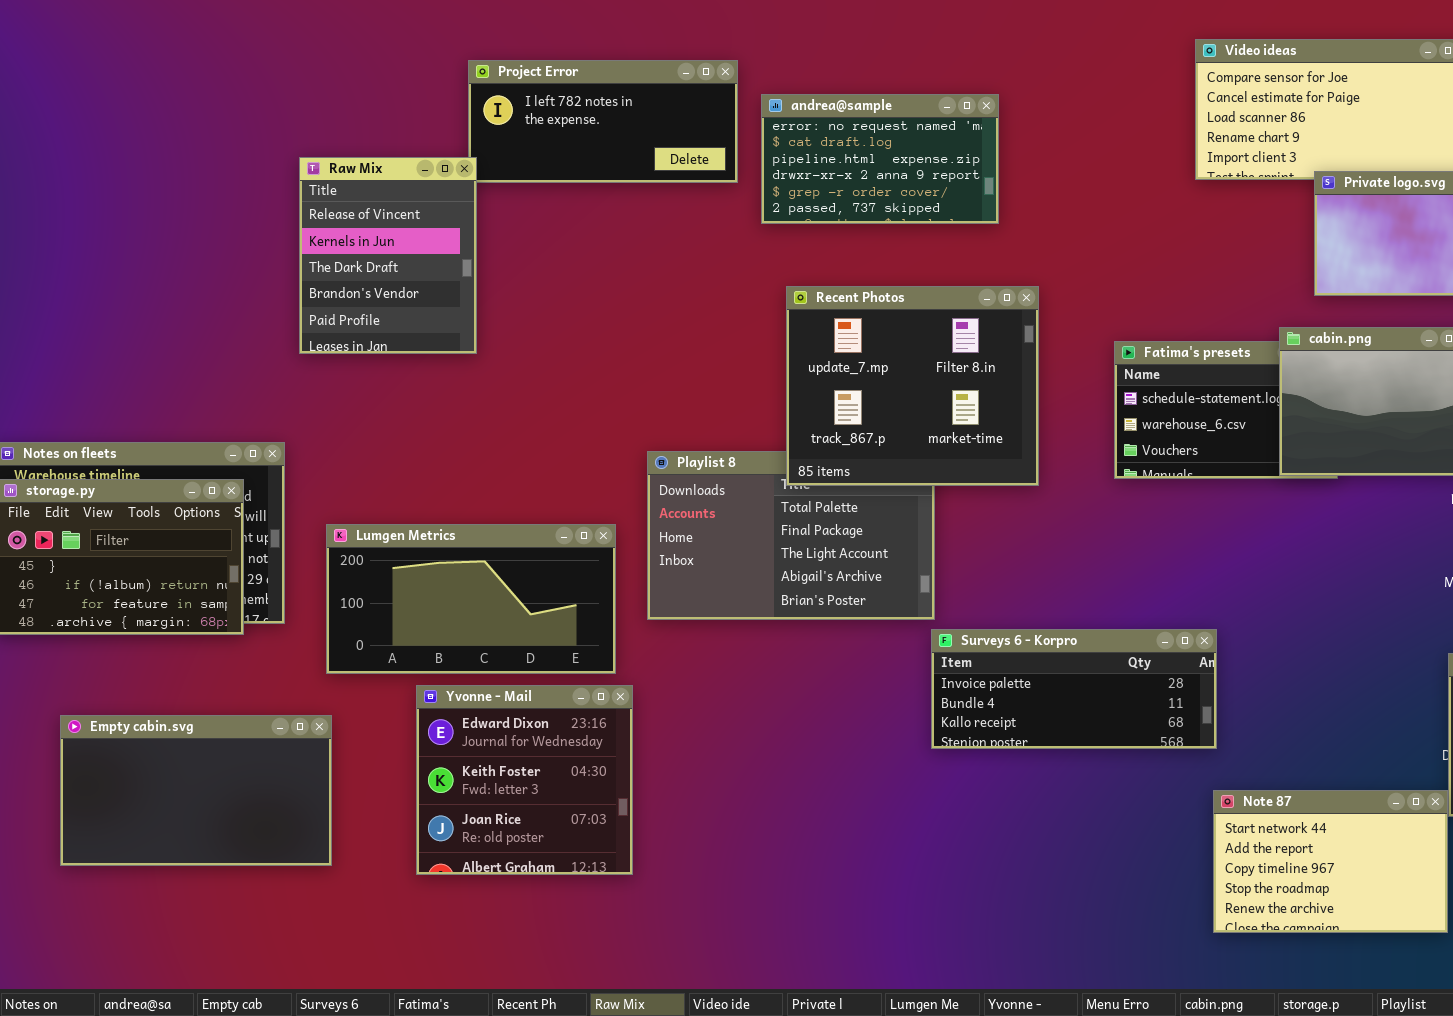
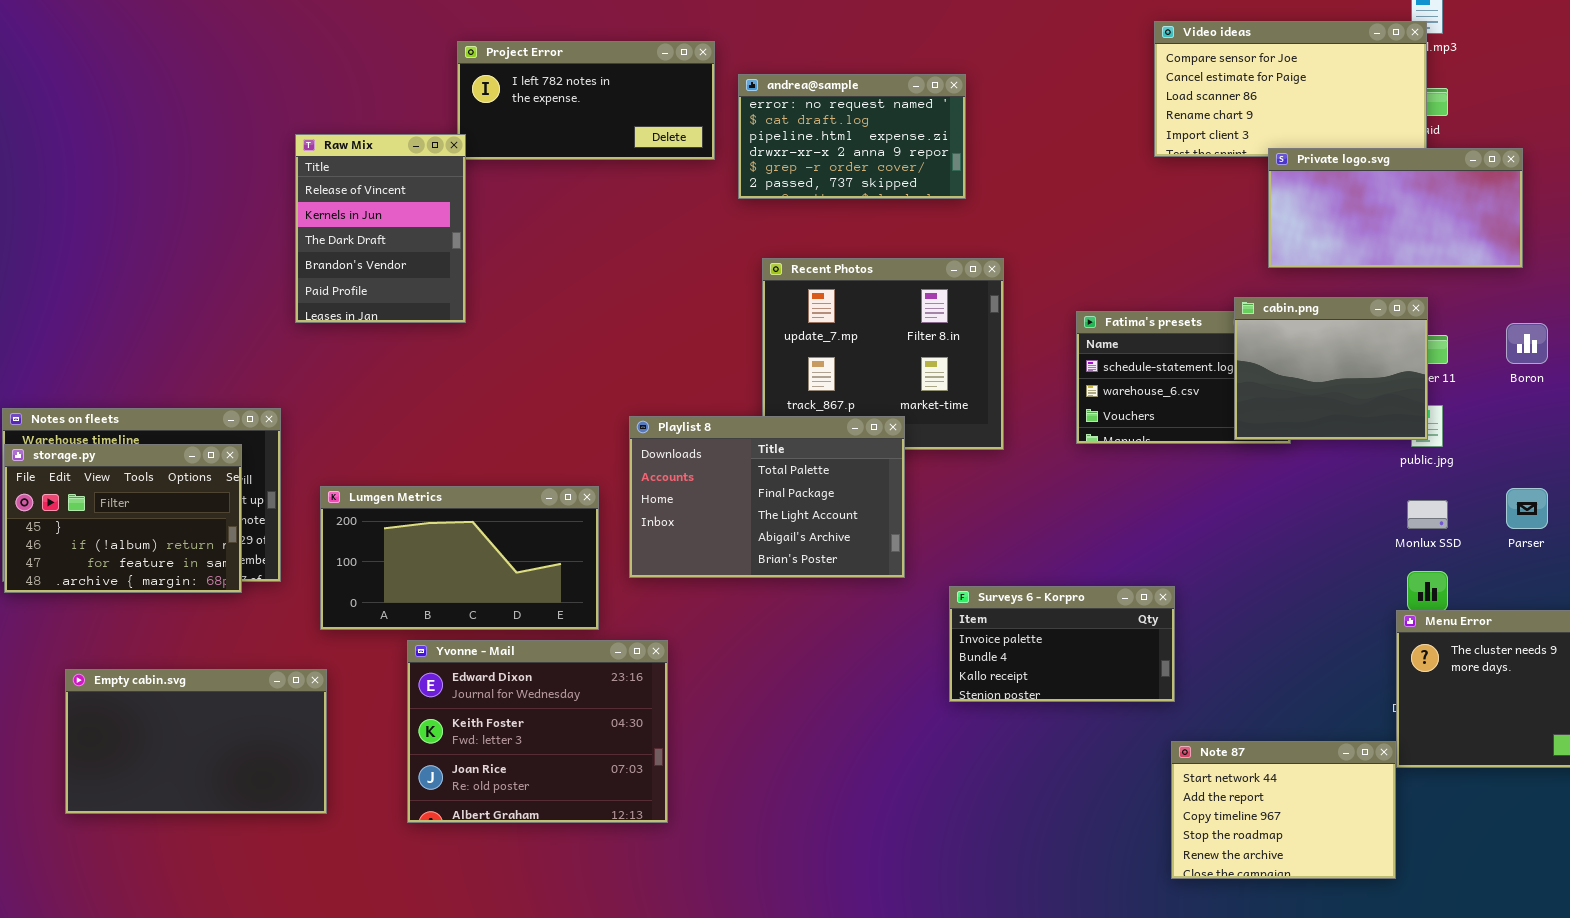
Playlist 8: [647,451,935,620] -> [629,416,905,578], raised
Surveys 6 - Korpro: [931,629,1217,749] -> [949,586,1175,702], resized
Yvonne - Mail: [416,685,633,875] -> [407,640,668,823], resized

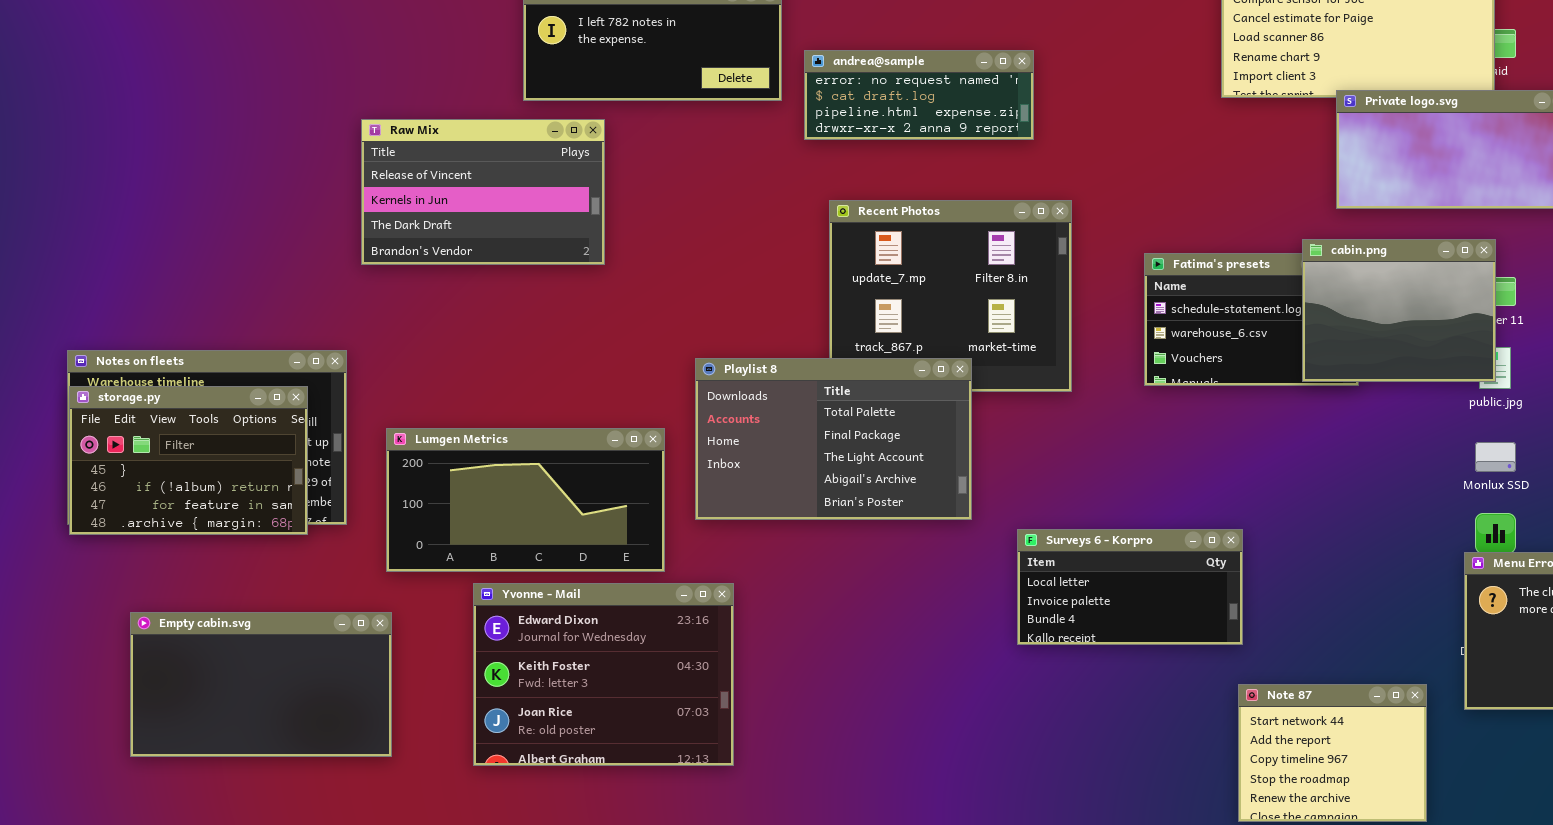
andrea@sample: [738,74,966,199] -> [804,50,1034,140], resized
Raw Mix: [295,134,466,323] -> [361,119,605,265], resized
Surveys 6 - Korpro: [949,586,1175,702] -> [1017,529,1243,645], scrolled up 1 row
Note 87: [1171,741,1396,879] -> [1238,684,1427,822], resized

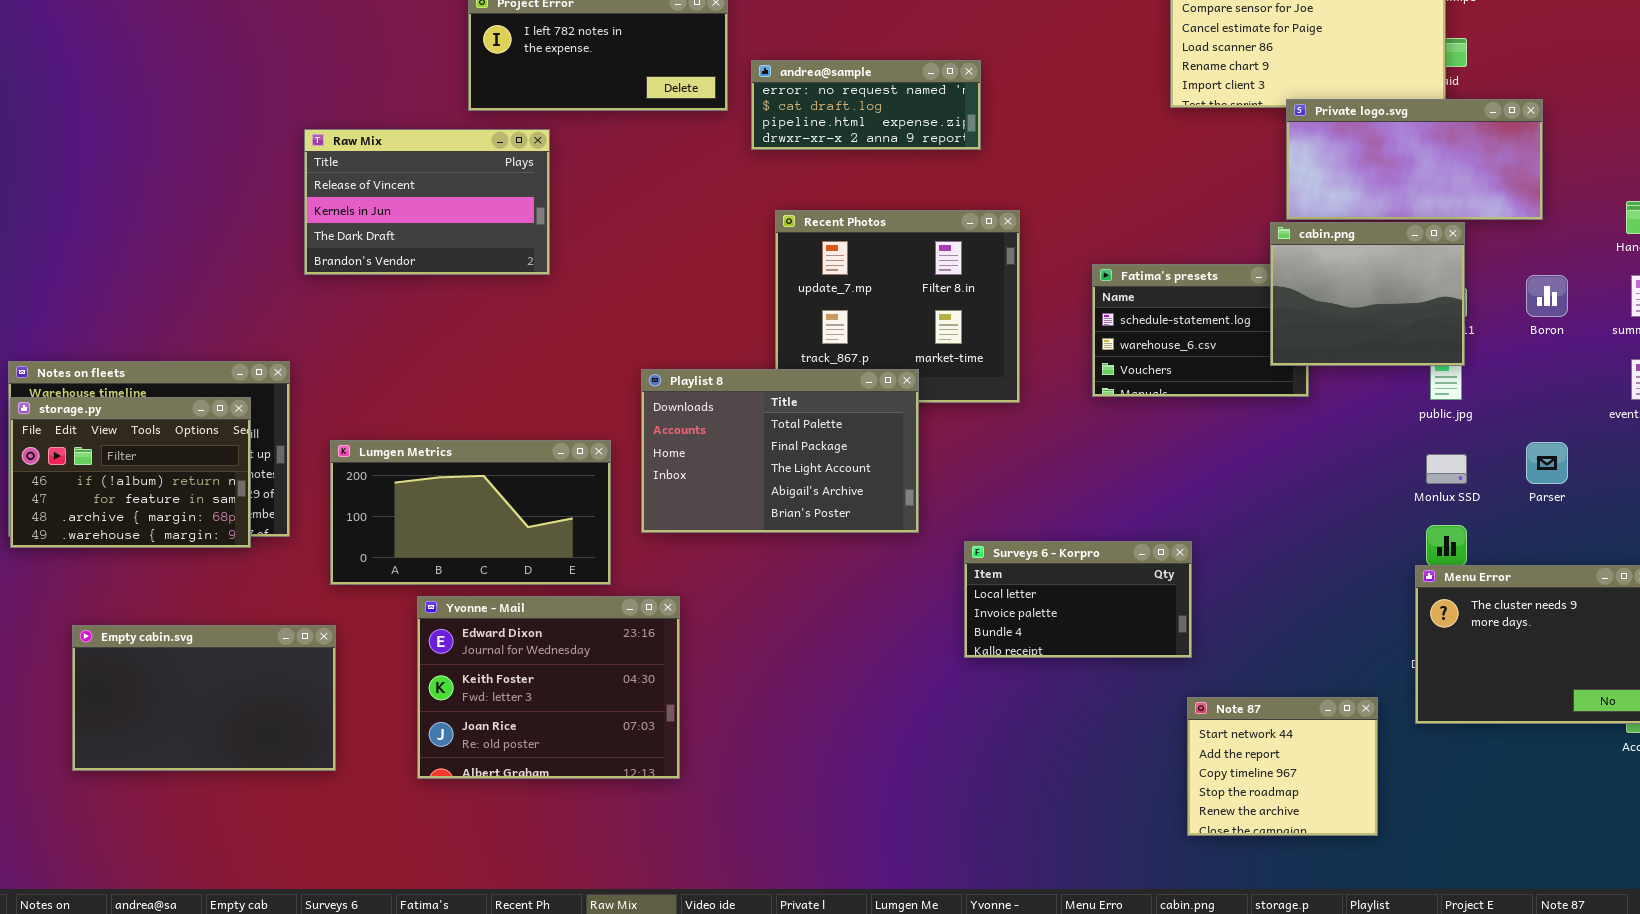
cabin.png: [1302,239,1496,382] -> [1270,222,1465,366], moved
storage.py: [69,386,308,535] -> [10,397,251,548], scrolled down 1 row

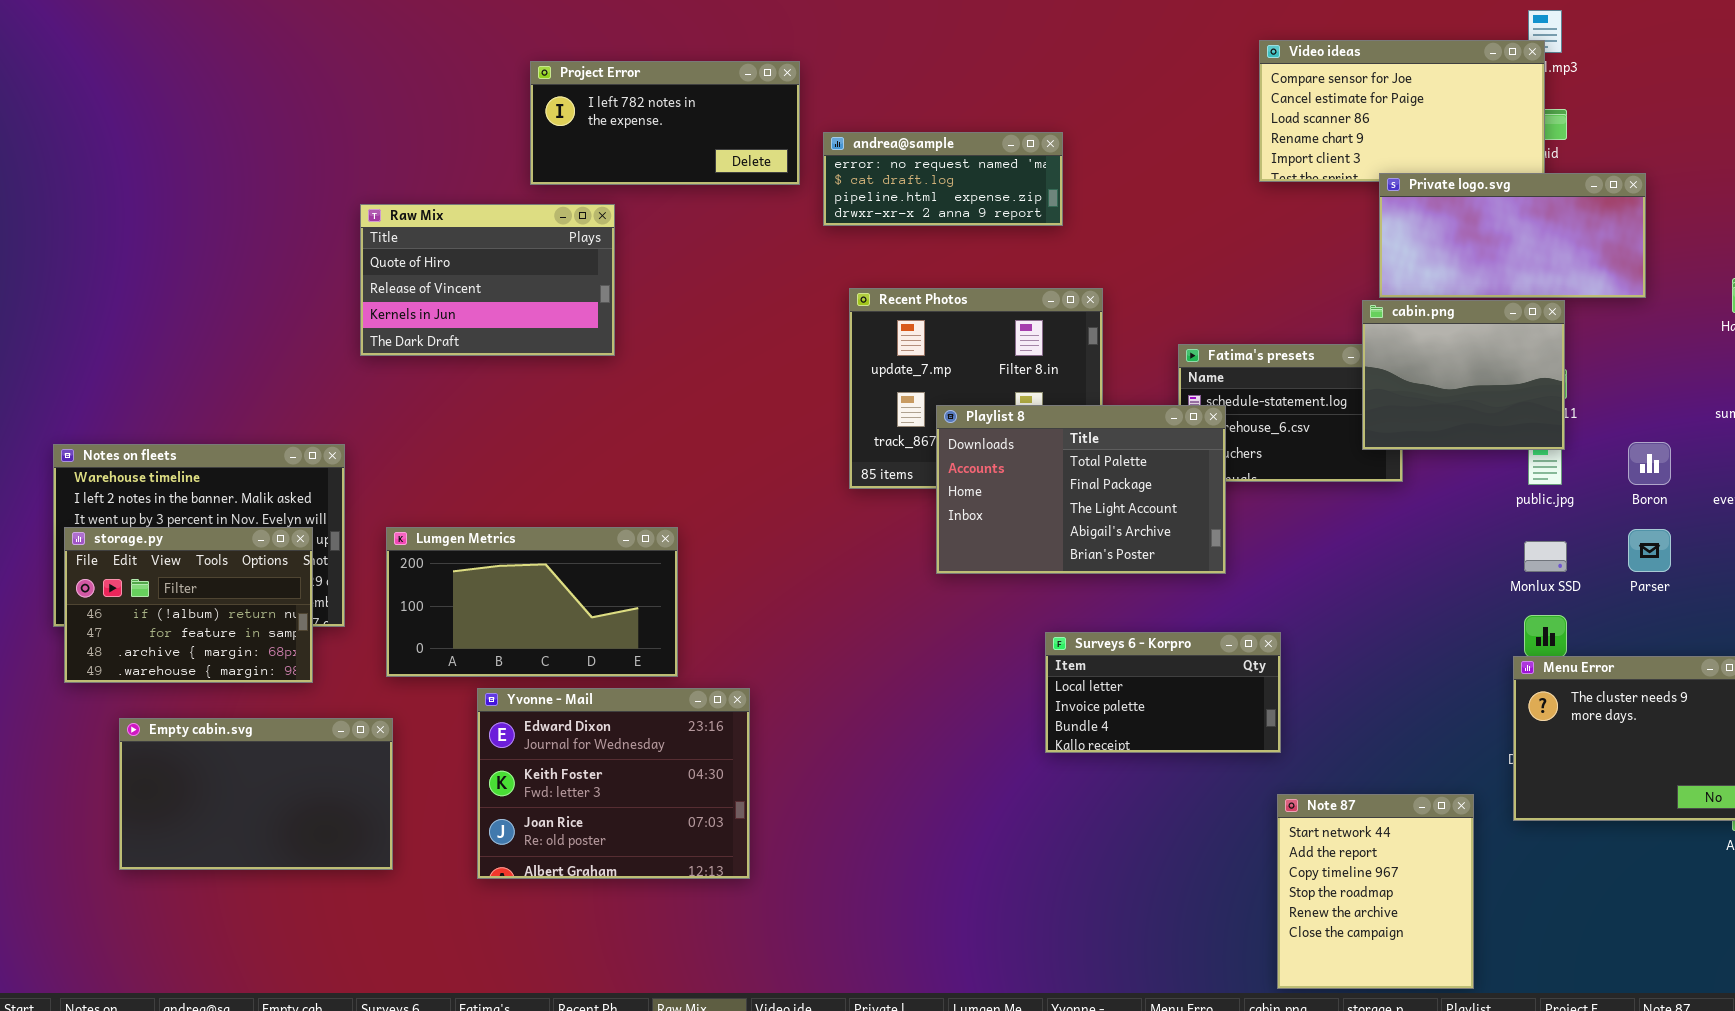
Raw Mix: [304,129,550,275] -> [360,204,615,356], scrolled up 1 row
Boron: [1526,275,1568,317] -> [1628,442,1671,485], moved
Playlist 8: [641,369,919,533] -> [936,405,1226,574], moved
storage.py: [10,397,251,548] -> [64,527,313,683], moved
Note 87: [1187,697,1378,836] -> [1277,794,1474,989], resized

